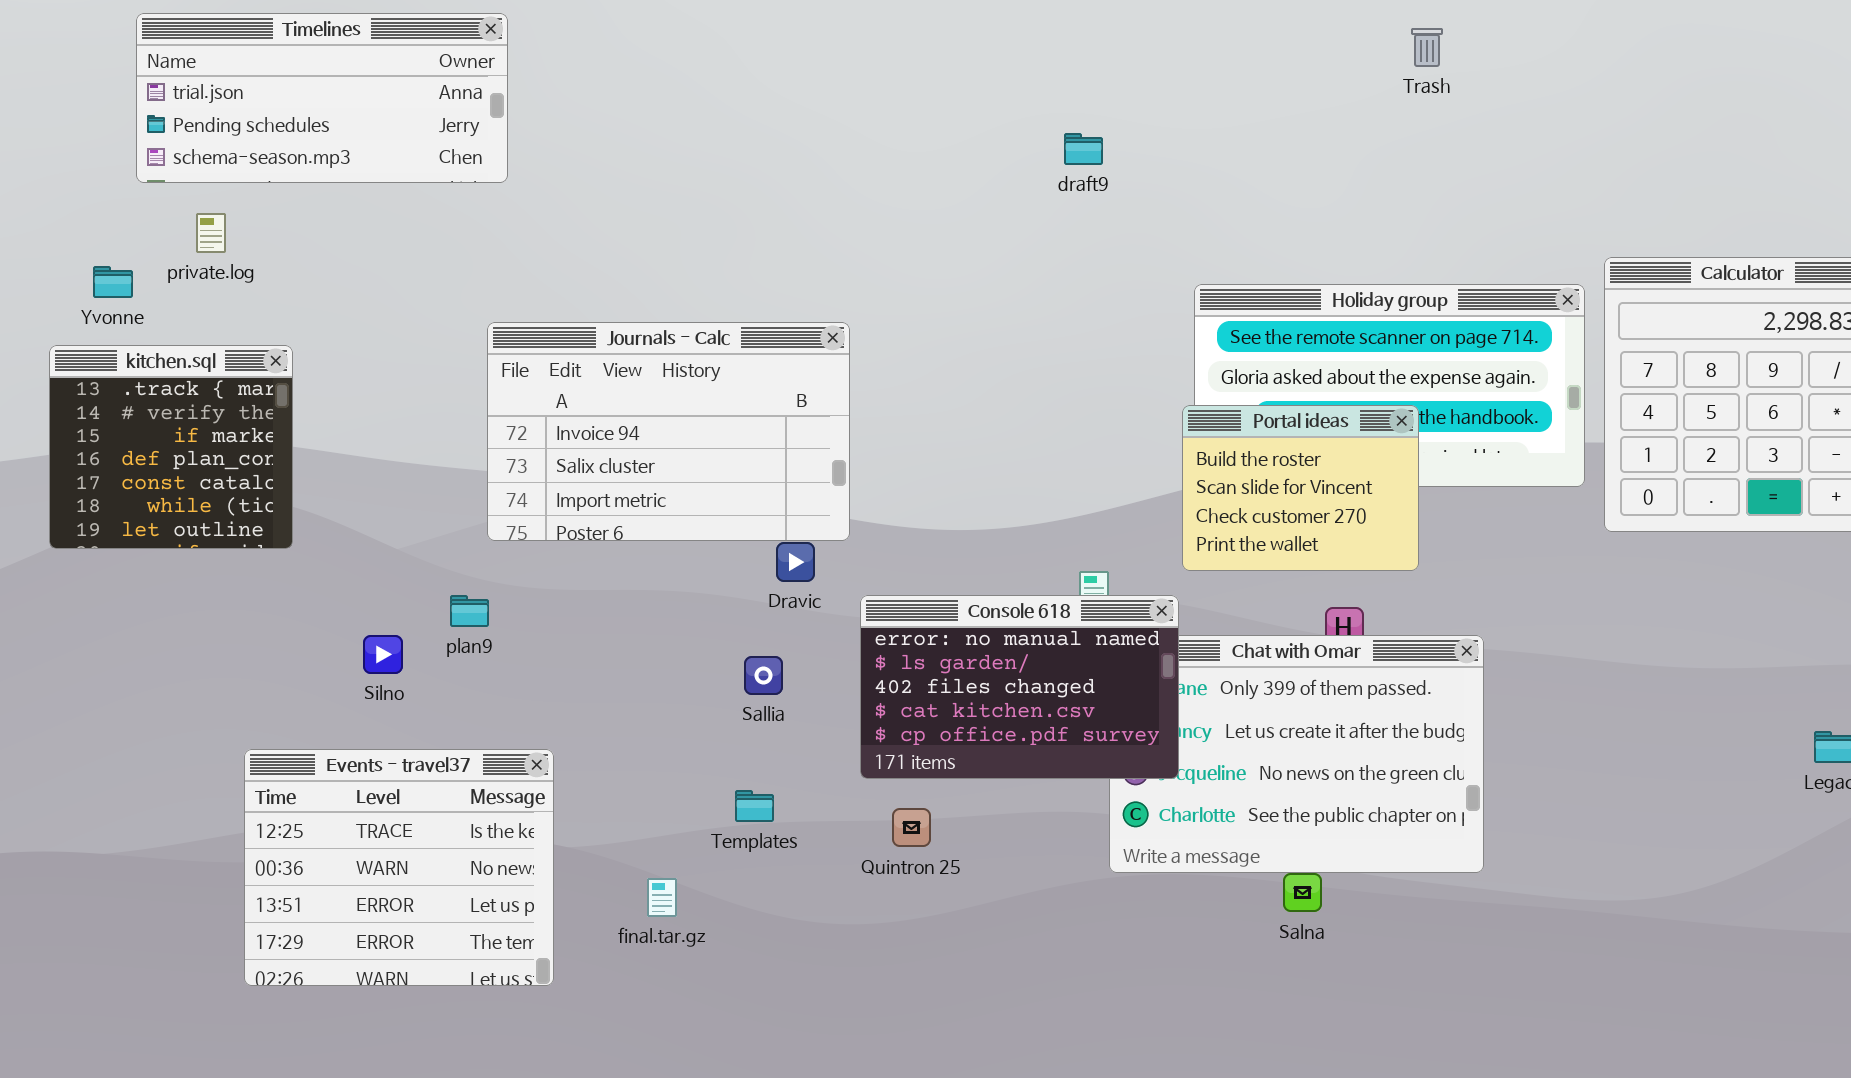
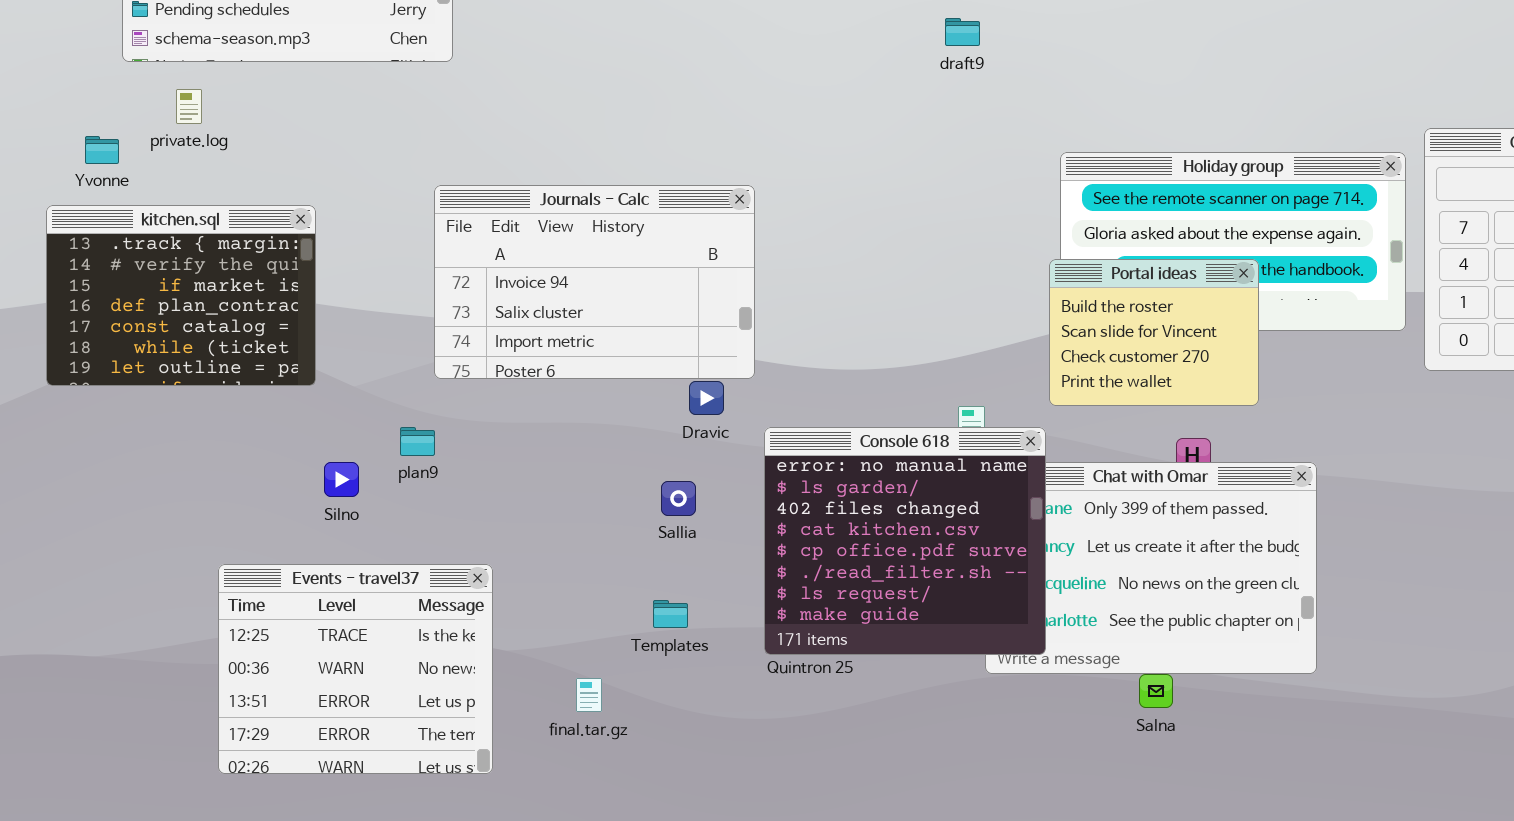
kitchen.sql: [49,345,293,549] -> [46,205,316,386], resized
Console 618: [860,595,1179,779] -> [764,427,1046,655], resized

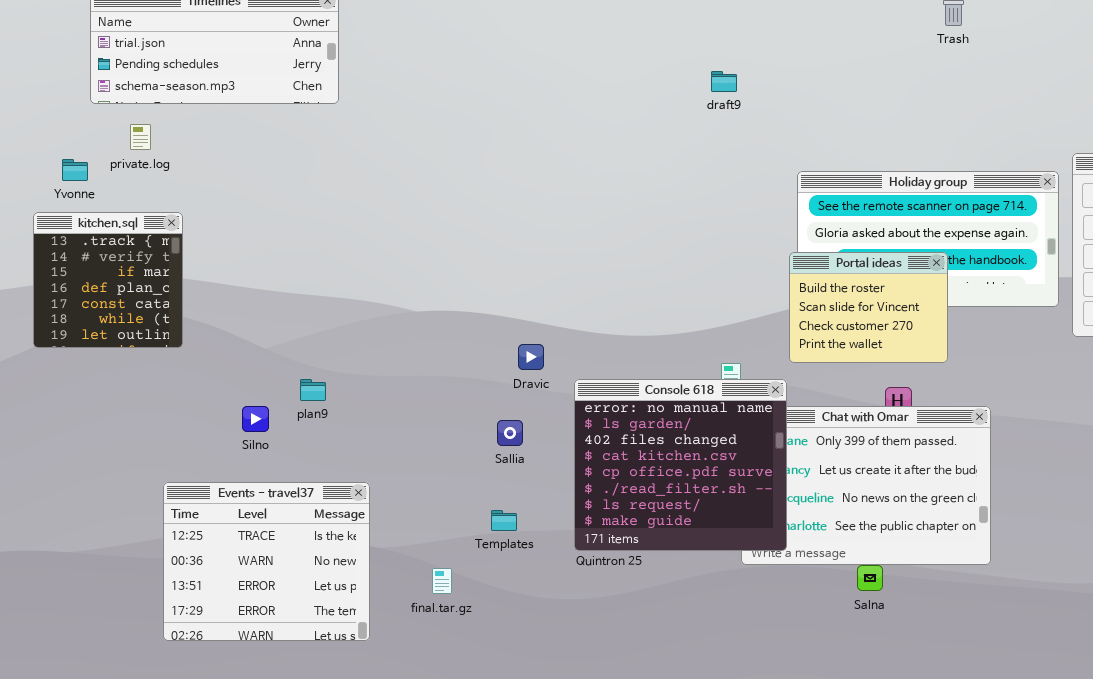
Journals - Calc: [434,185,755,379] -> none, closed
kitchen.sql: [46,205,316,386] -> [33,212,183,348], resized

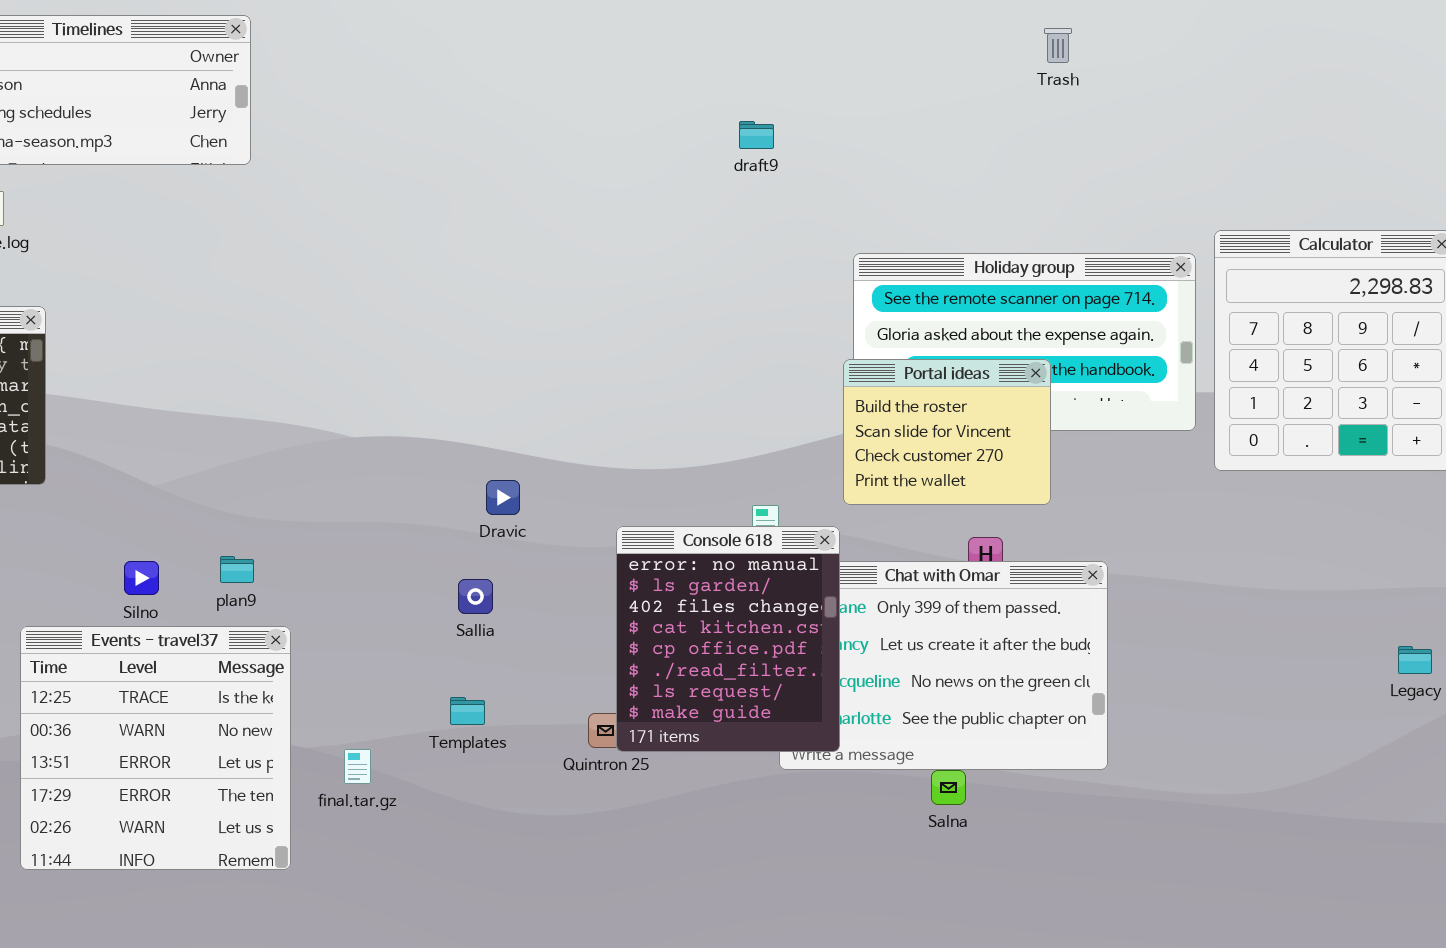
plan9: [300,379,326,401] -> [220,556,254,583], moved
Console 618: [574,379,787,551] -> [616,526,840,752], resized
Events - travel37: [163,482,370,641] -> [20,626,291,870], resized
final.tar.gz: [432,568,452,594] -> [344,749,371,784], moved

